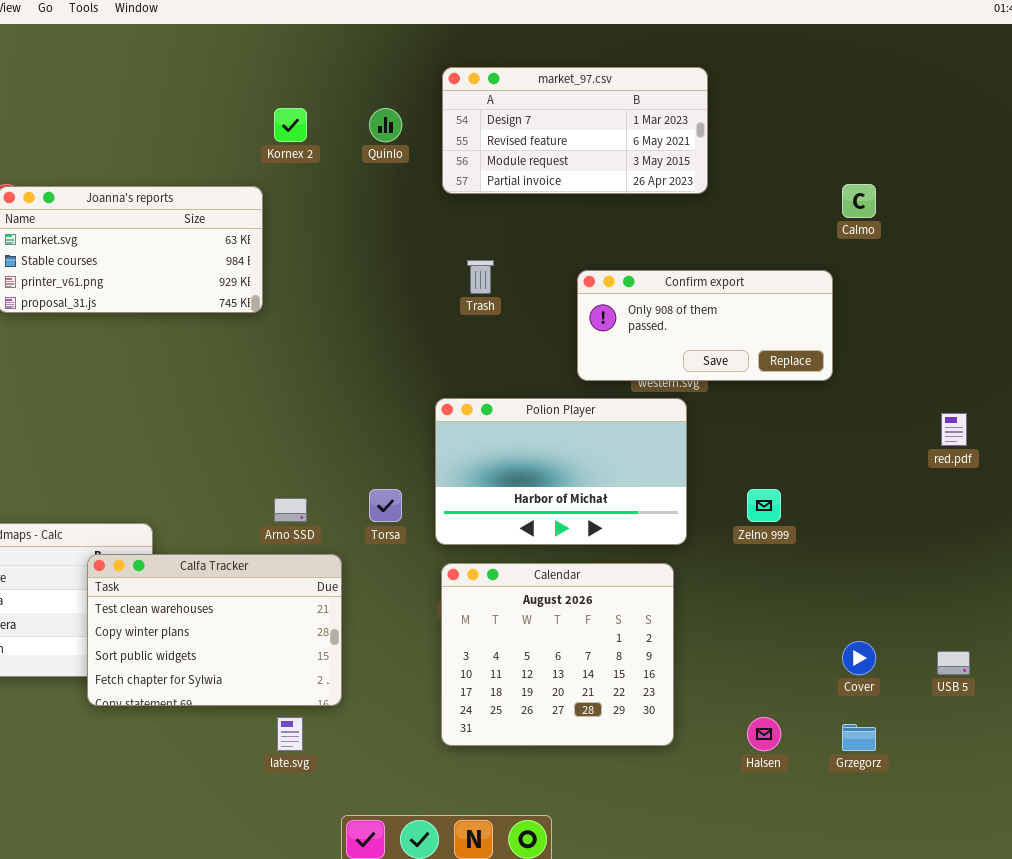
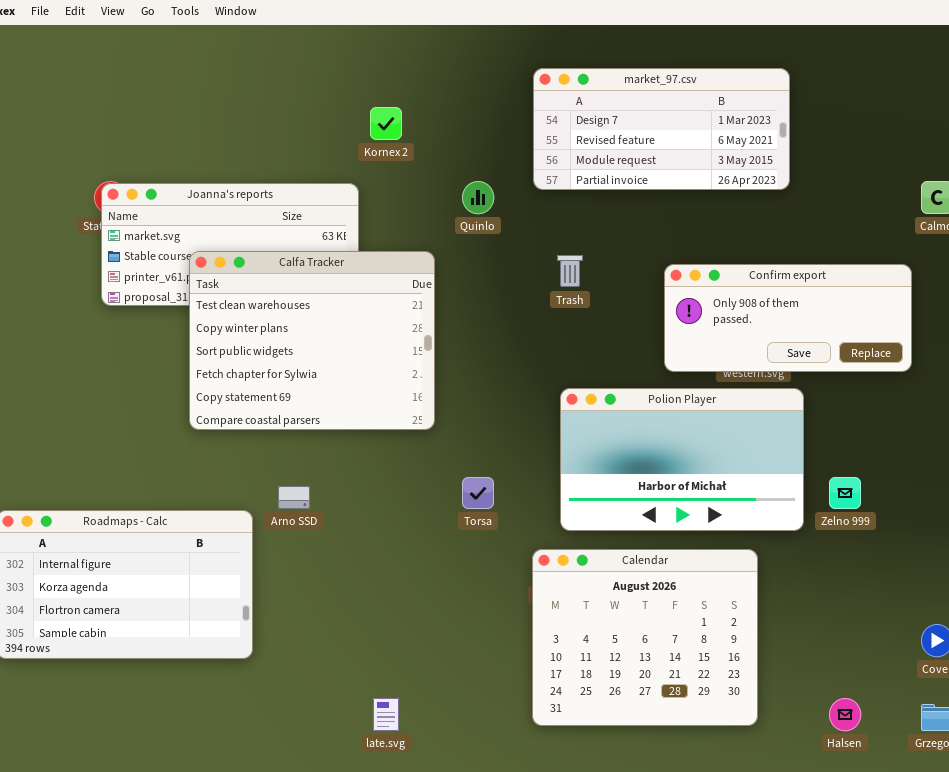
Quinlo: [369,108,402,142] -> [462,181,494,214], moved
Polion Player: [435,398,687,545] -> [560,388,804,531], moved
Arno SSD: [274,498,307,522] -> [278,486,310,509], moved
Calfa Tracker: [87,554,342,706] -> [189,251,435,430], moved, resized

